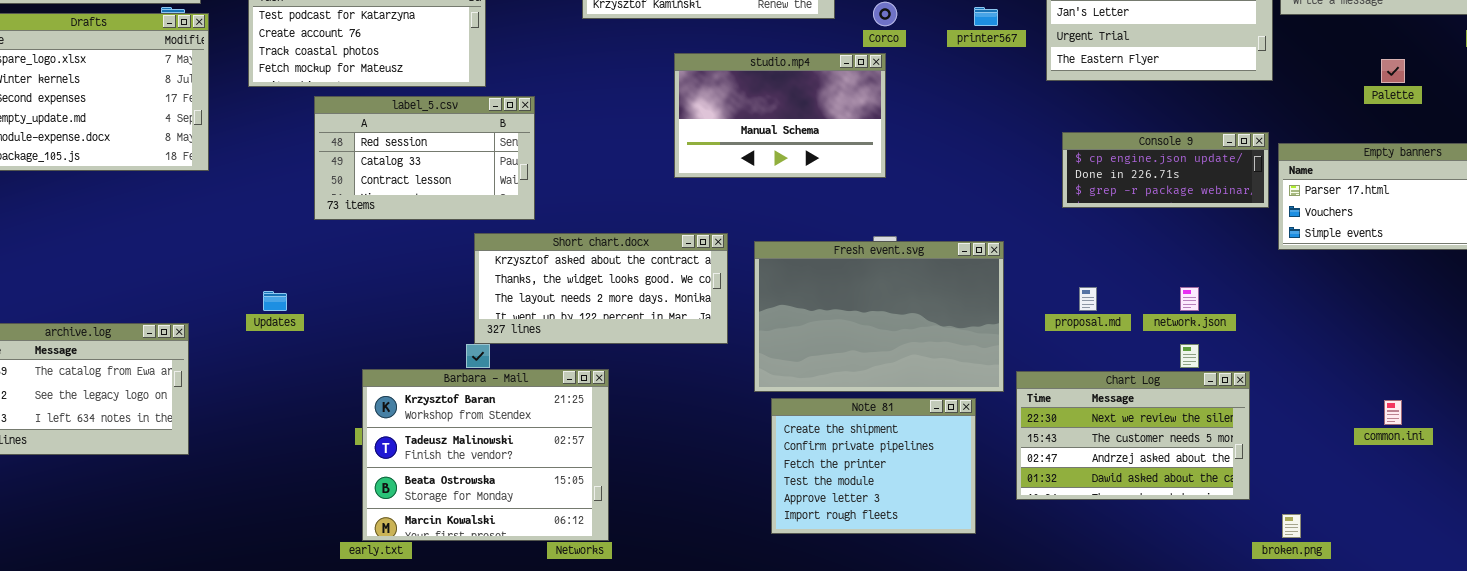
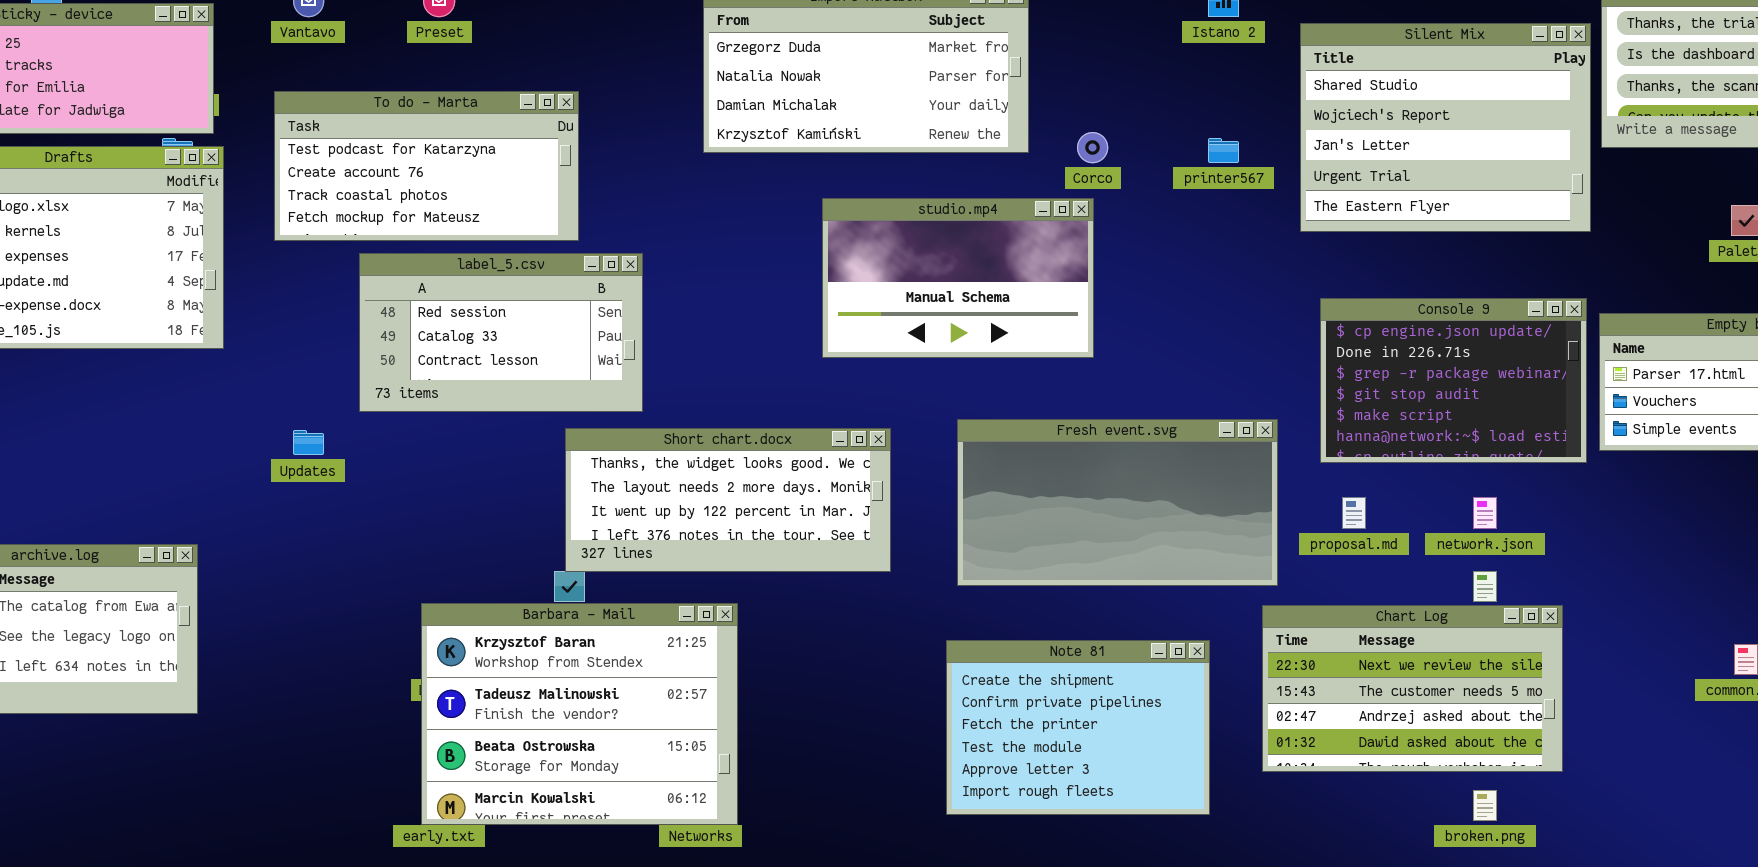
Console 9: [1062,132,1269,208] -> [1320,298,1587,463], resized
Short chart.docx: [474,233,728,344] -> [565,428,891,572], scrolled down 1 row
Fresh event.svg: [754,241,1004,392] -> [957,419,1278,586], moved, resized
Updates: [263,291,287,311] -> [293,430,324,455], moved
broken.png: [1282,514,1301,538] -> [1473,790,1497,821], moved

